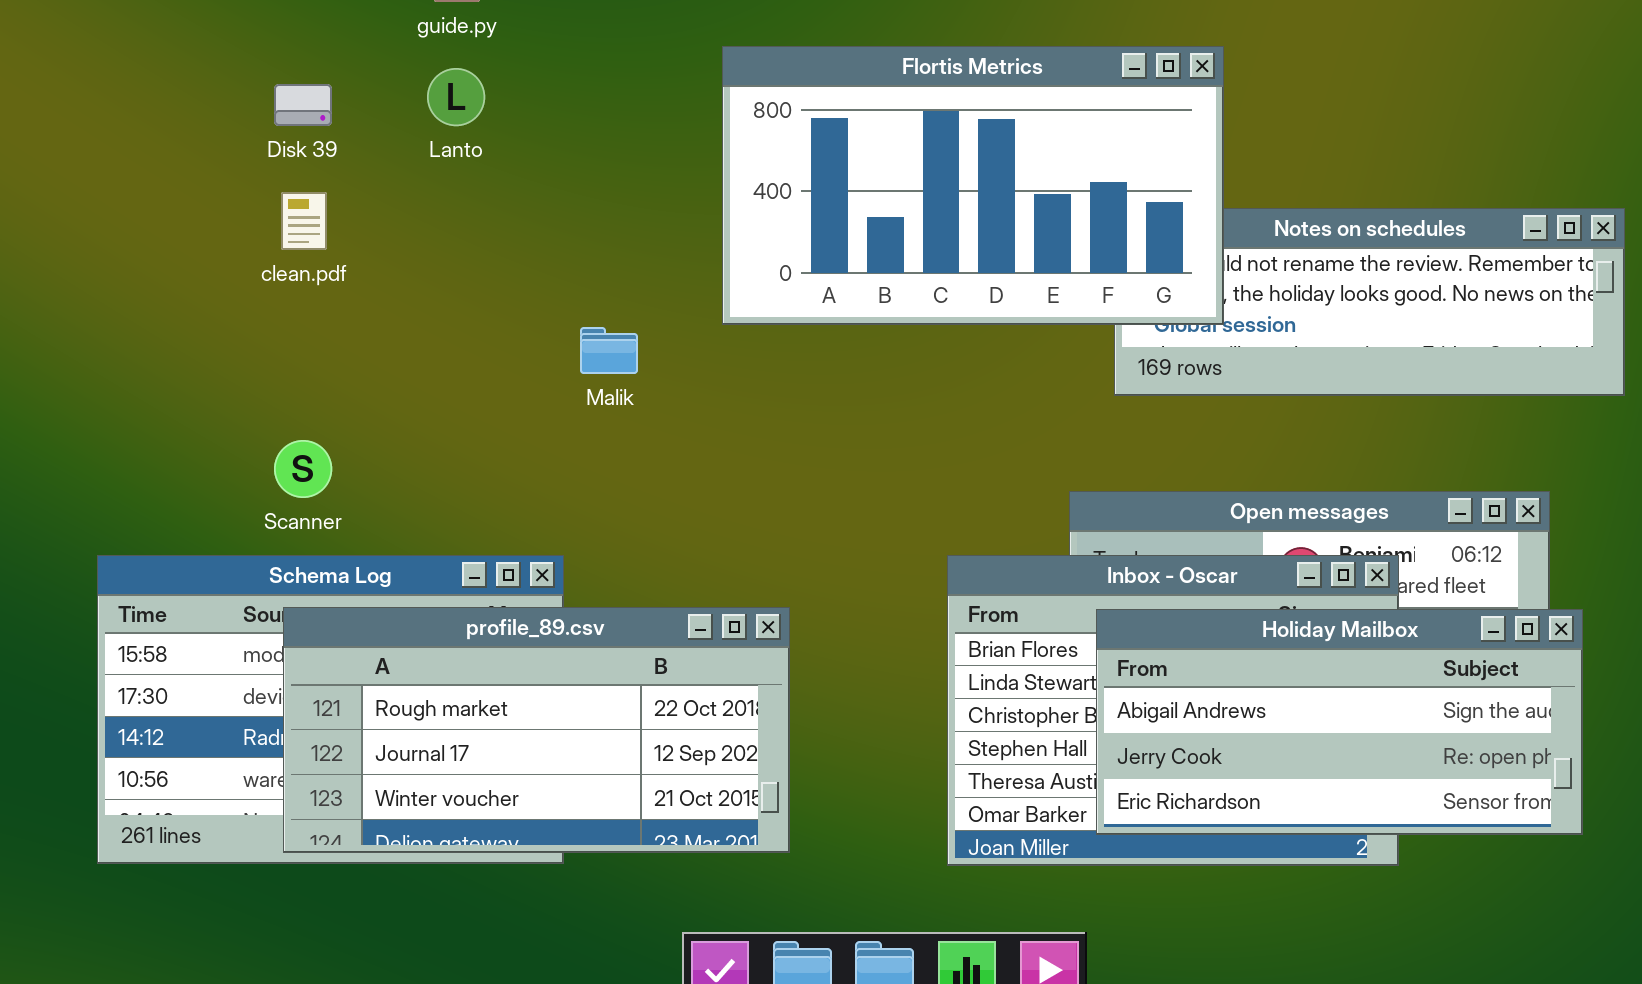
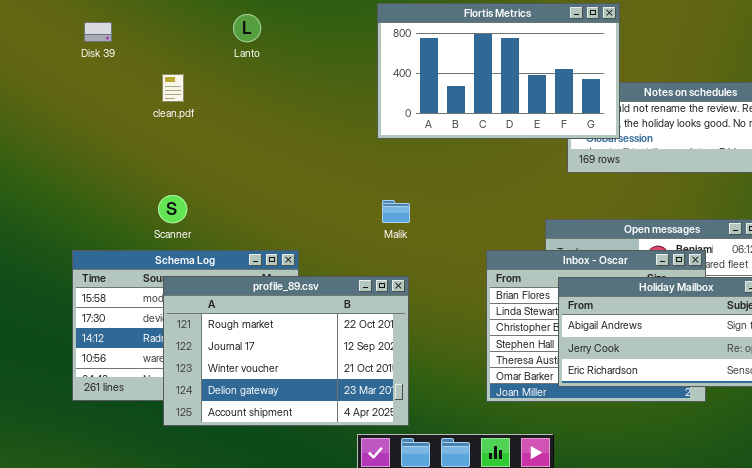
Disk 39: [274,84,332,126] -> [84,22,112,42], moved
Malik: [580,327,638,374] -> [382,200,410,223], moved
profile_89.csv: [283,607,790,853] -> [163,276,409,426], resized

